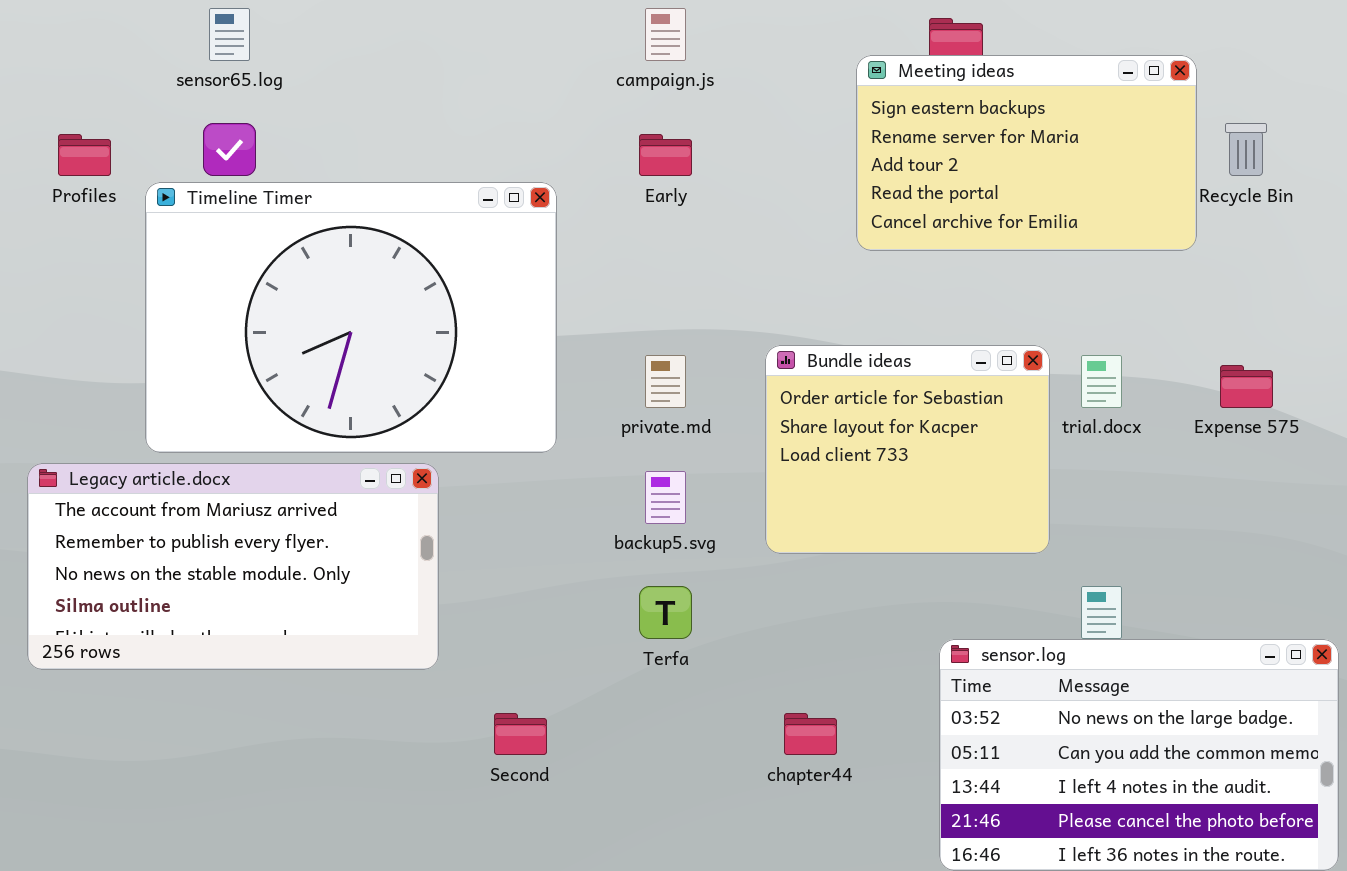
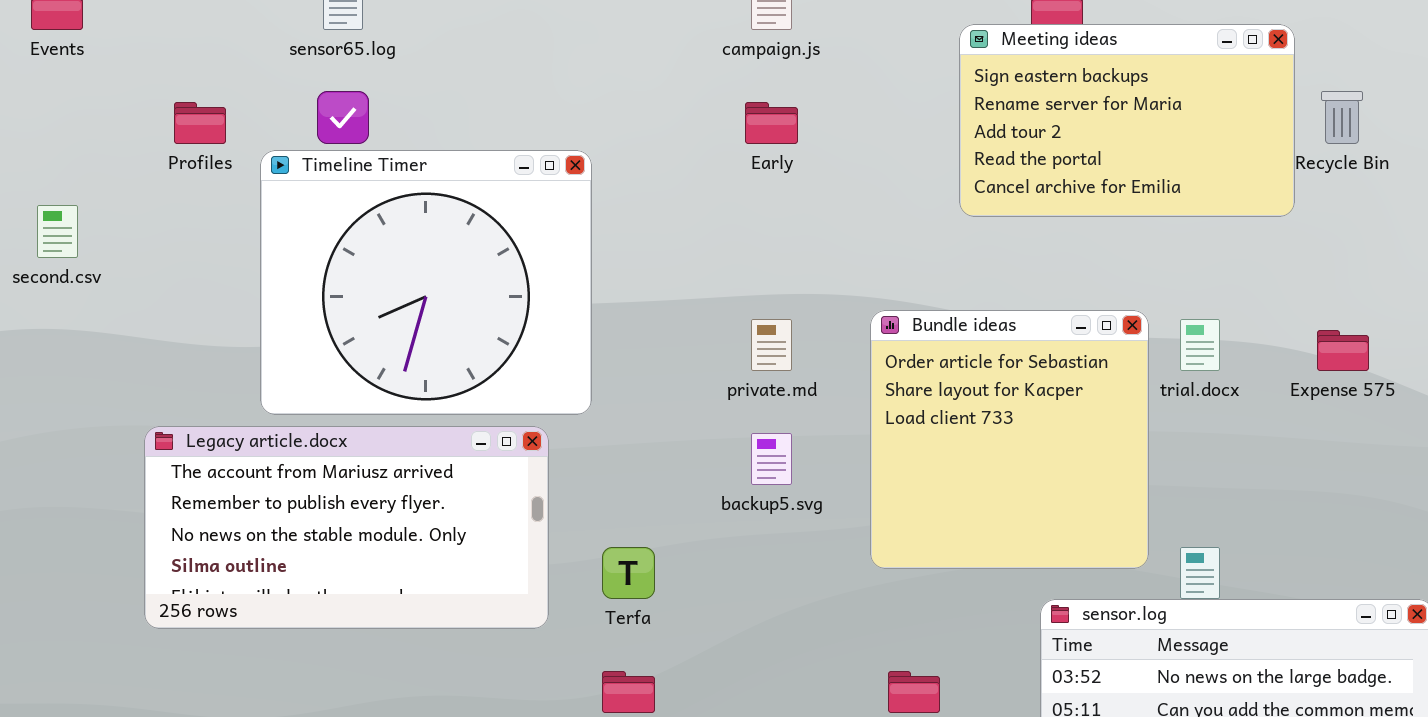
Timeline Timer: [145,182,557,453] -> [260,150,592,415], resized
Bundle ideas: [765,345,1050,554] -> [870,310,1149,569], resized
Terfa: [639,586,692,639] -> [602,547,655,599], moved

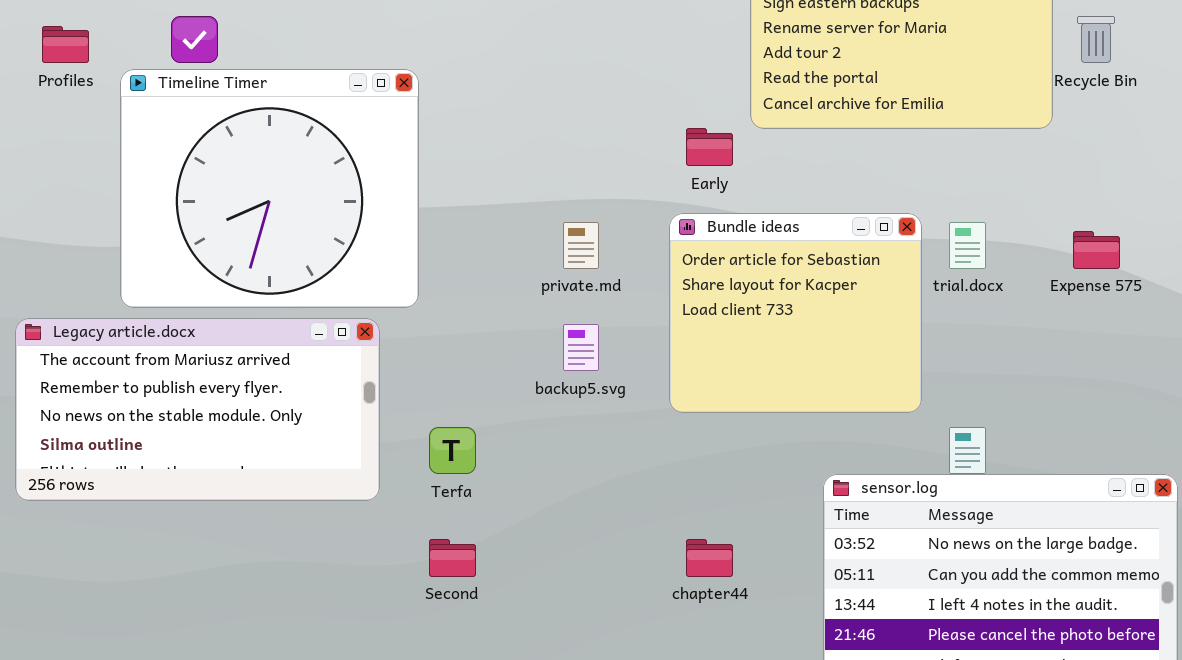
Early: [745,102,798,144] -> [686,128,733,166], moved
Bundle ideas: [870,310,1149,569] -> [669,213,922,413], resized

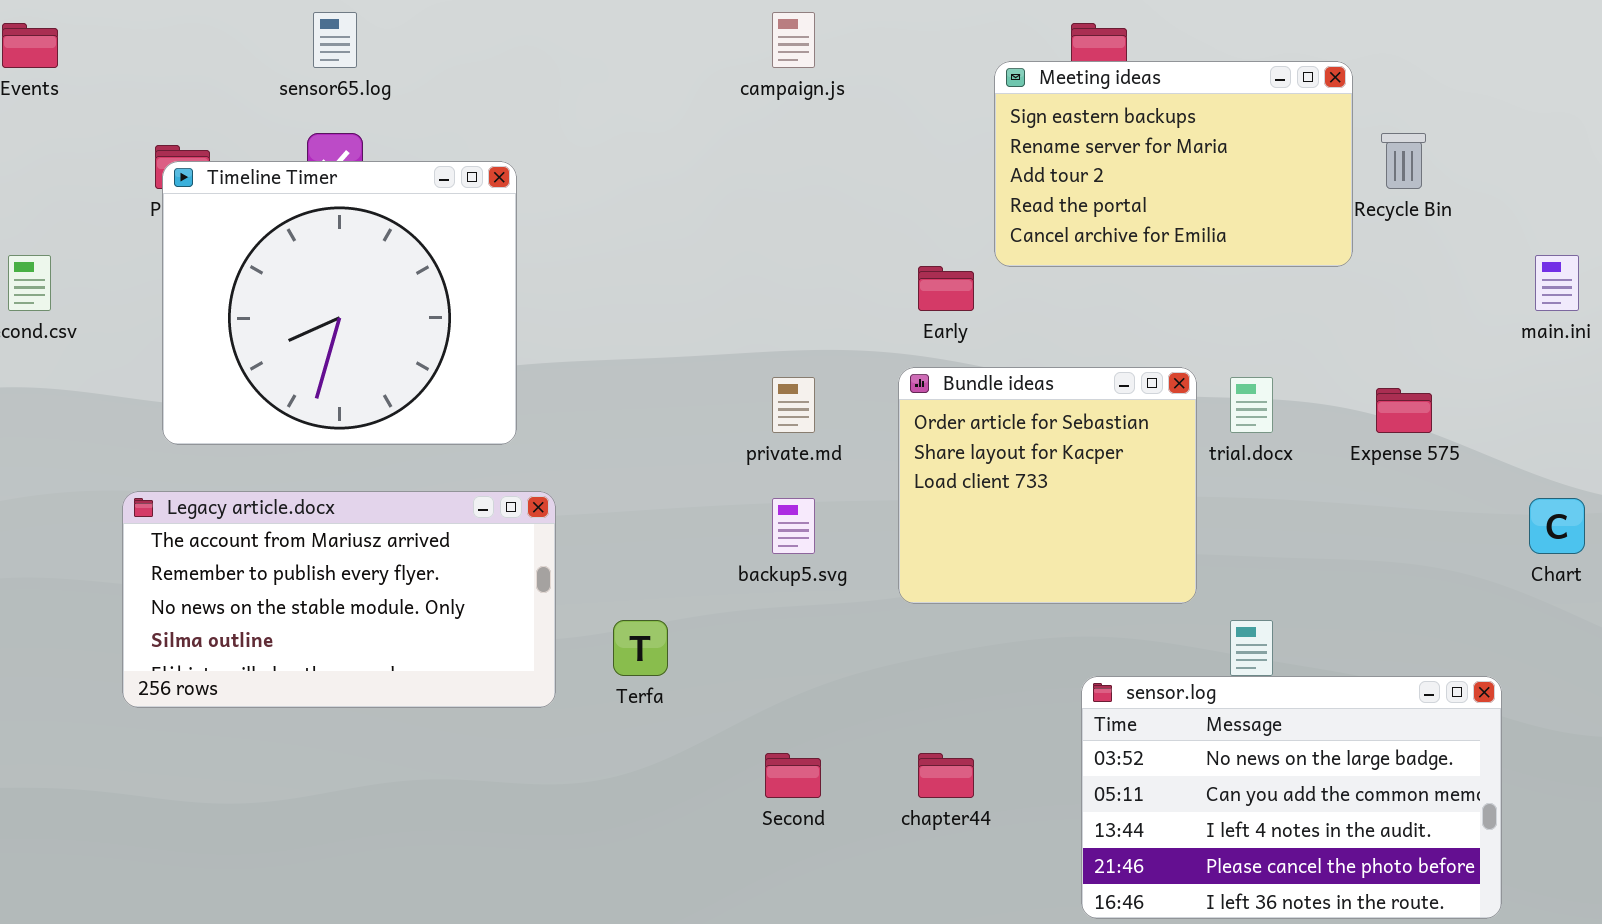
Timeline Timer: [120,69,419,308] -> [162,161,517,445], moved
Second: [429,539,476,577] -> [765,753,821,798], moved

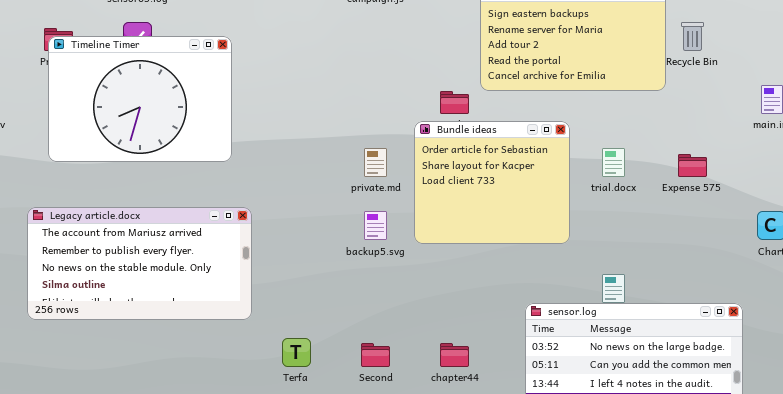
Timeline Timer: [162,161,517,445] -> [48,36,232,162], resized
Bundle ideas: [898,367,1197,604] -> [414,121,570,244], moved
Terfa: [613,620,668,676] -> [282,338,311,367], moved

